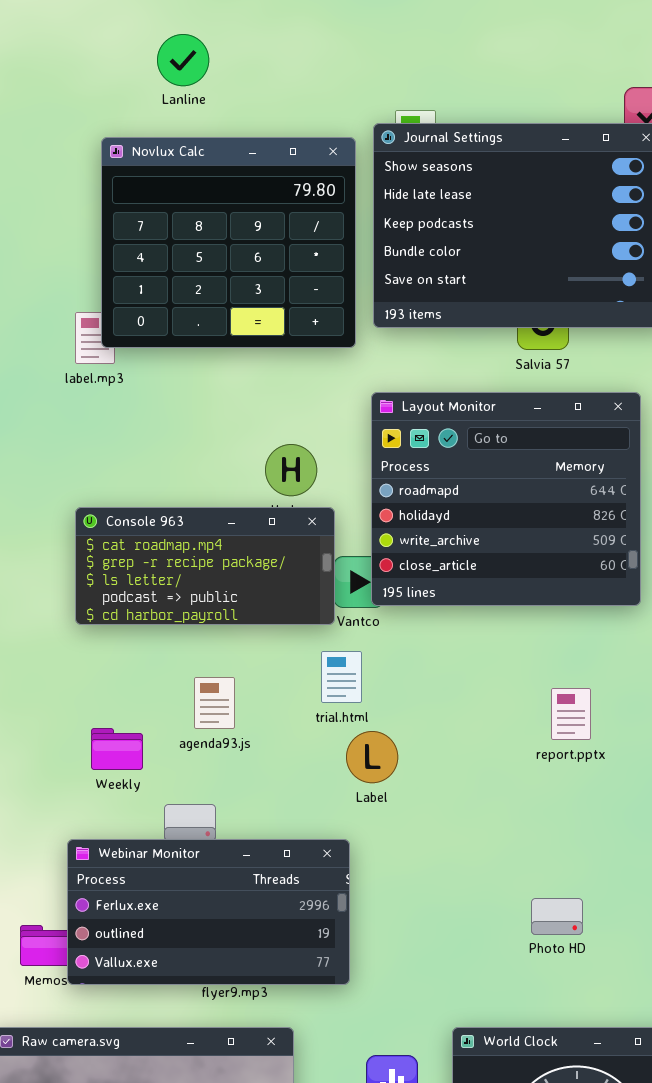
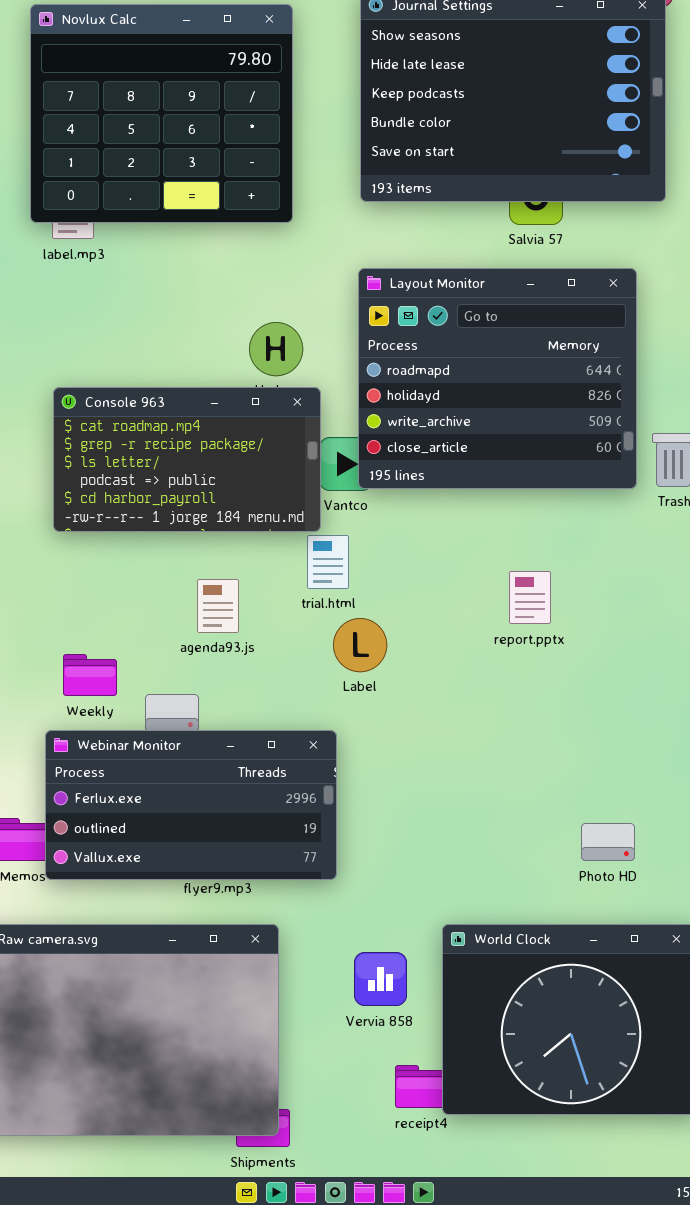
Novlux Calc: [101,137,356,348] -> [30,4,293,223], moved
Console 963: [75,507,335,625] -> [53,387,321,532], resized
agenda93.js: [194,677,235,729] -> [197,579,239,633], moved
report.pptx: [551,688,591,740] -> [509,571,551,624], moved
Weekly: [91,728,143,770] -> [63,654,117,696], moved
Photo HD: [531,898,583,935] -> [581,823,635,861], moved

